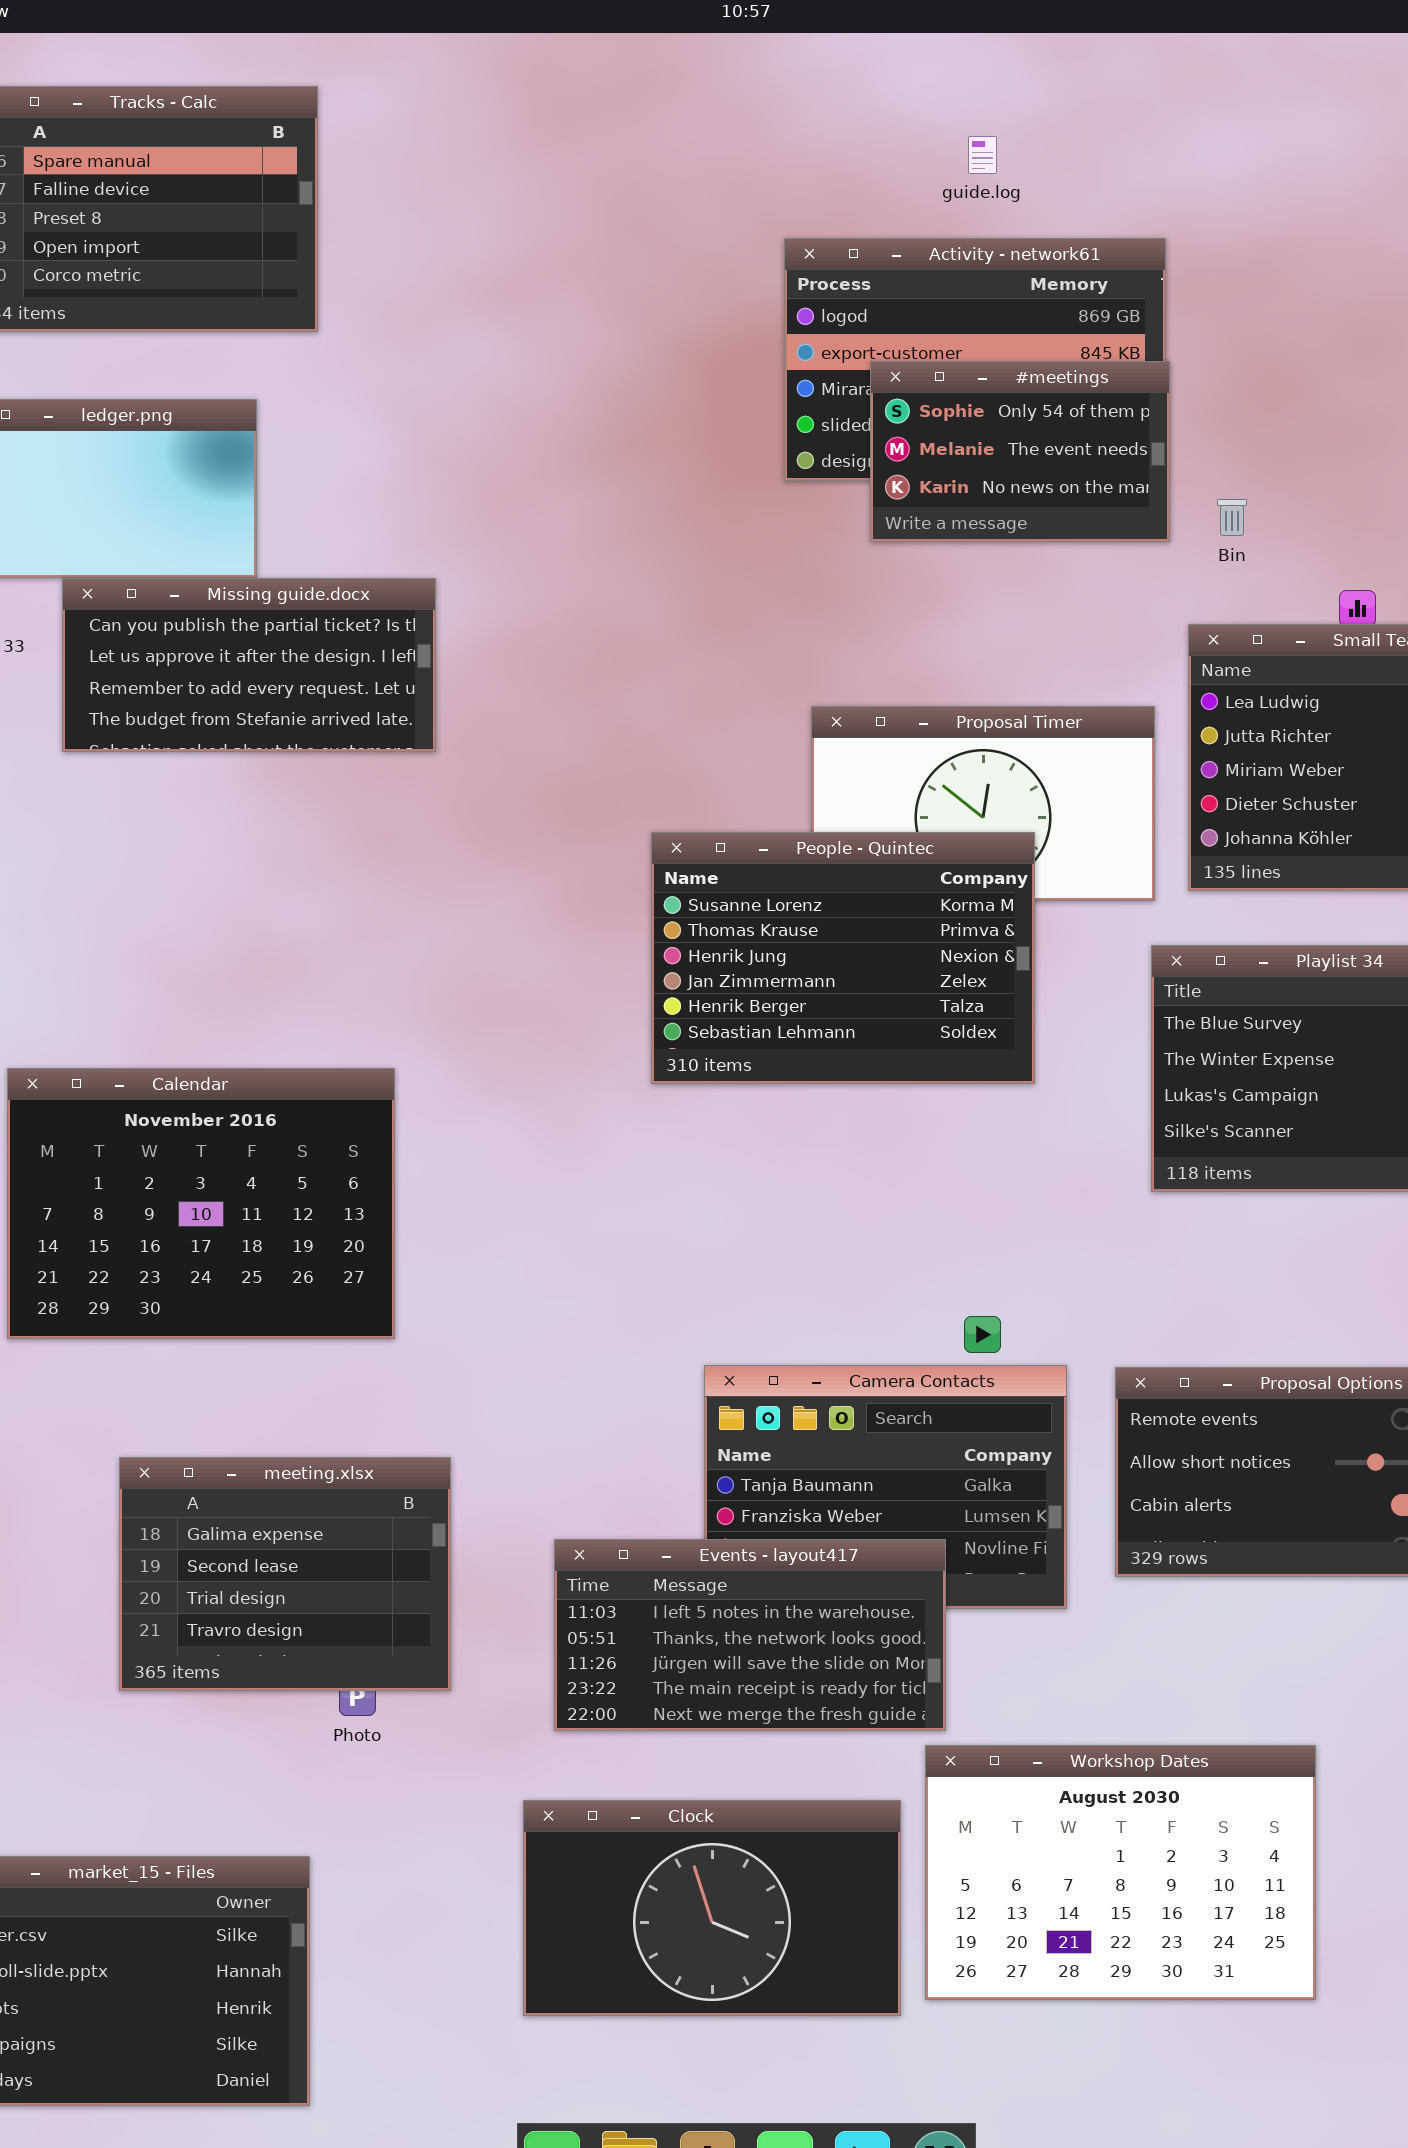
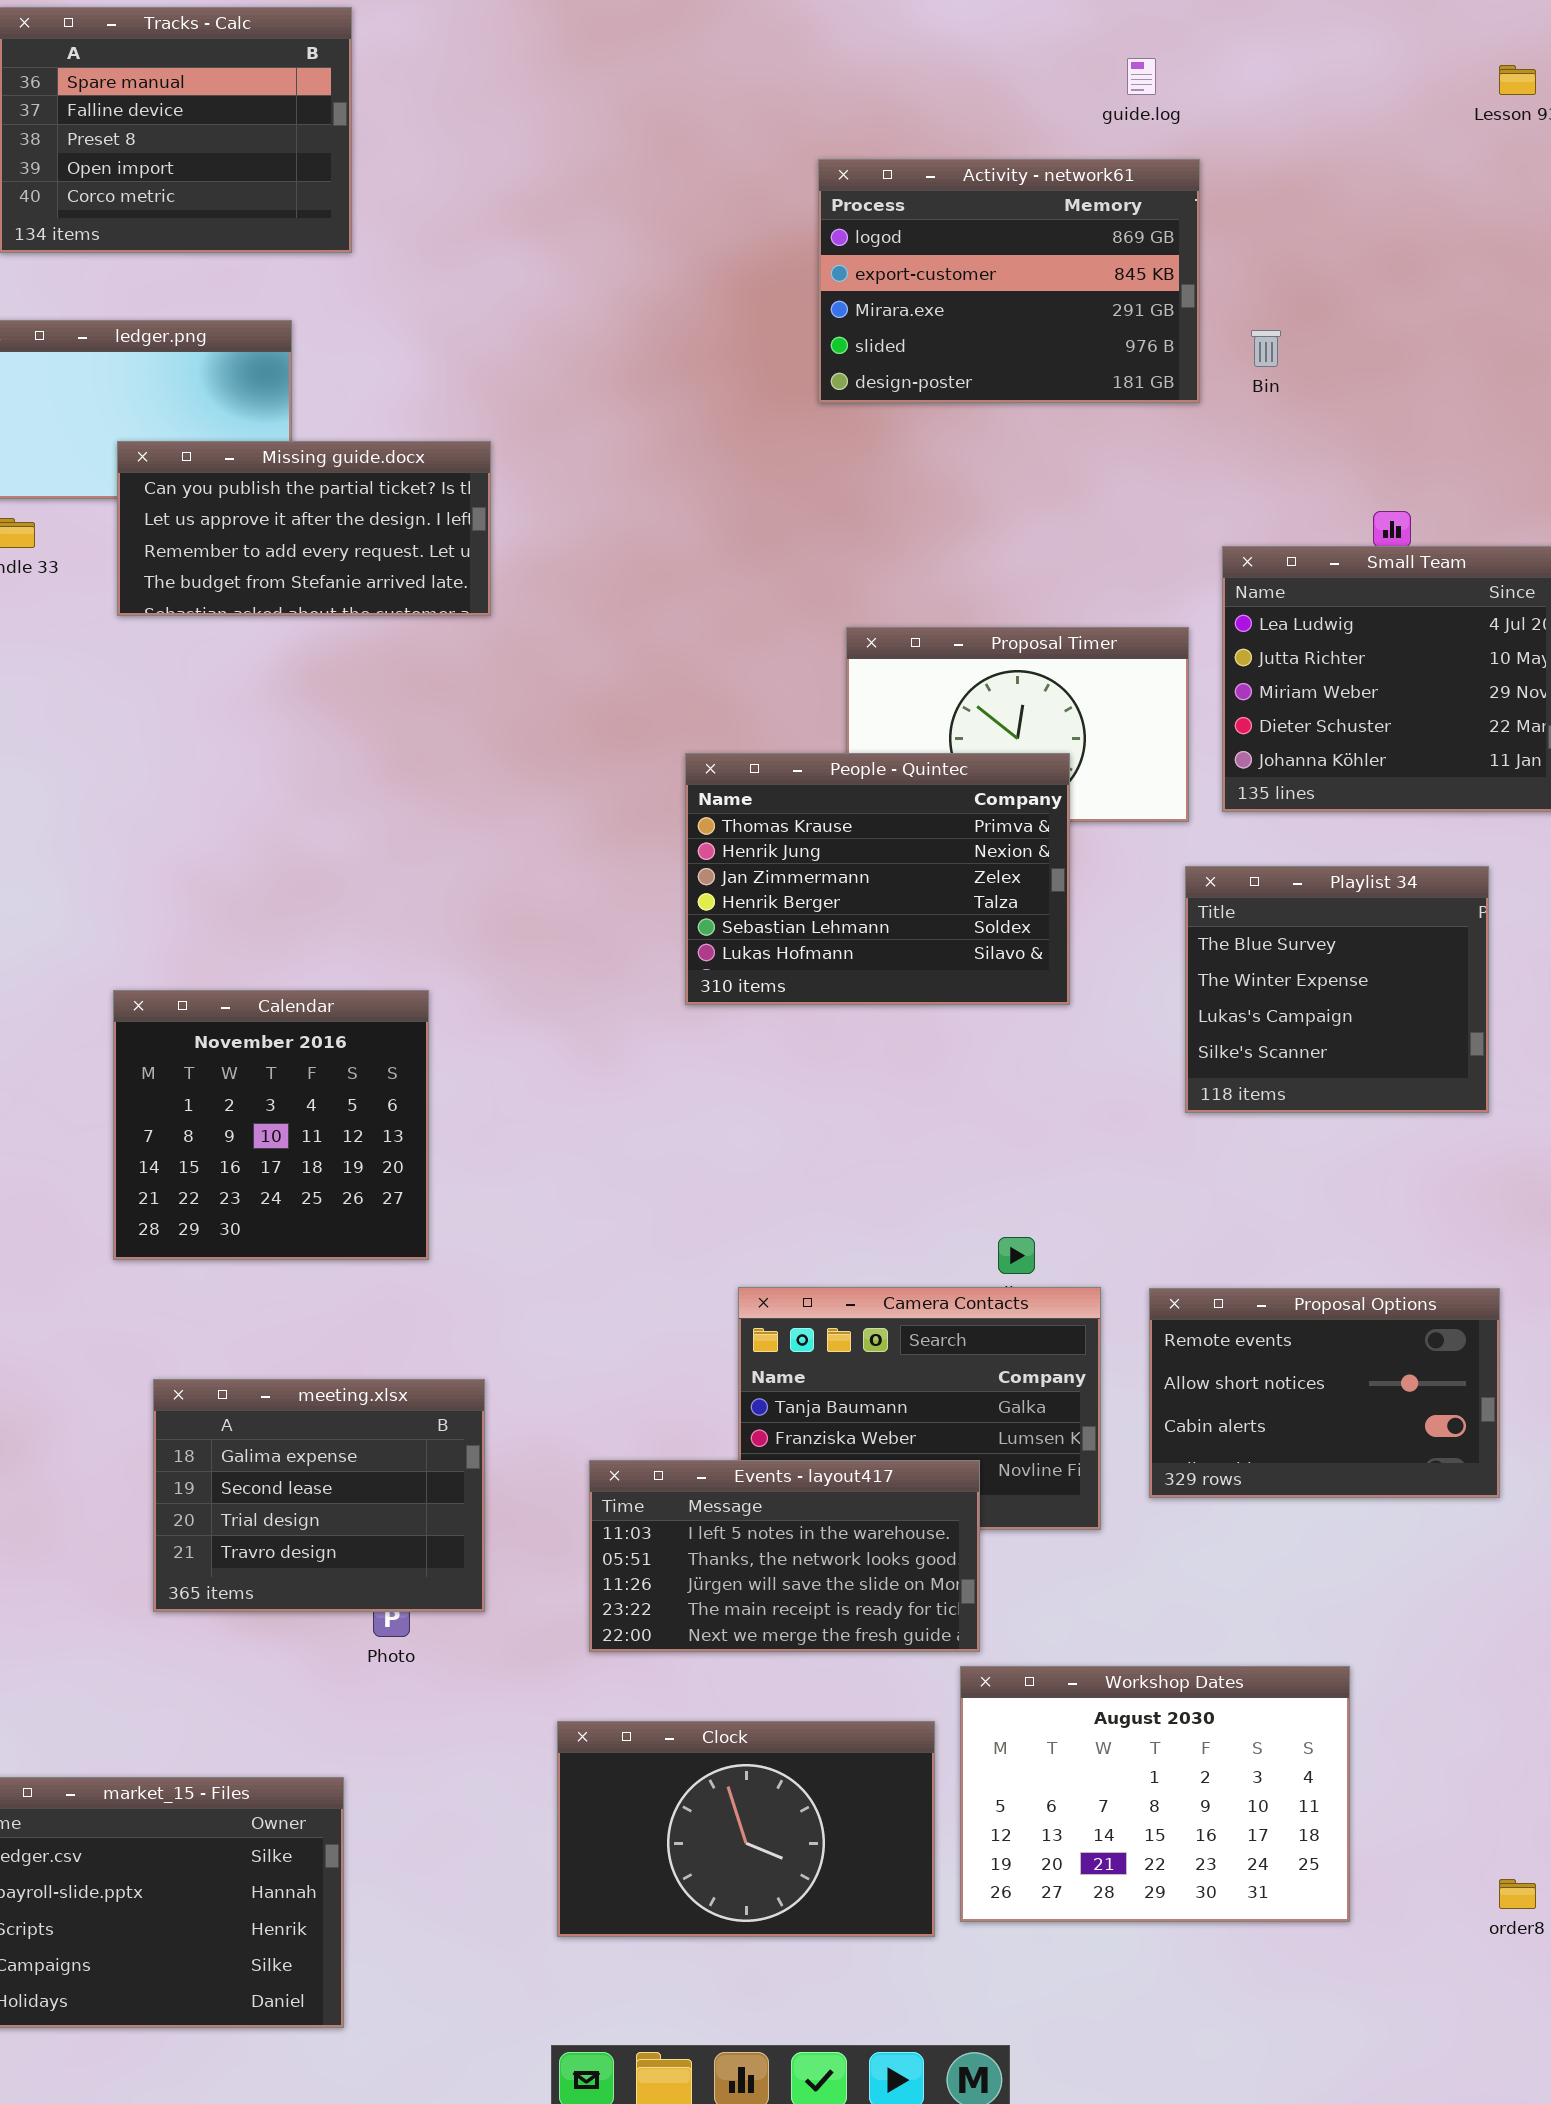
guide.log: [968,136,997,174] -> [1127,58,1156,95], moved
#meetings: [870,361,1170,542] -> none, closed
Bin: [1217,499,1247,536] -> [1251,330,1281,367], moved
Missing guide.docx: [62,578,436,752] -> [117,441,491,616], moved
People - Quintec: [651,832,1035,1084] -> [685,753,1070,1005], scrolled down 1 row
Calendar: [7,1068,395,1339] -> [113,990,429,1260], resized

